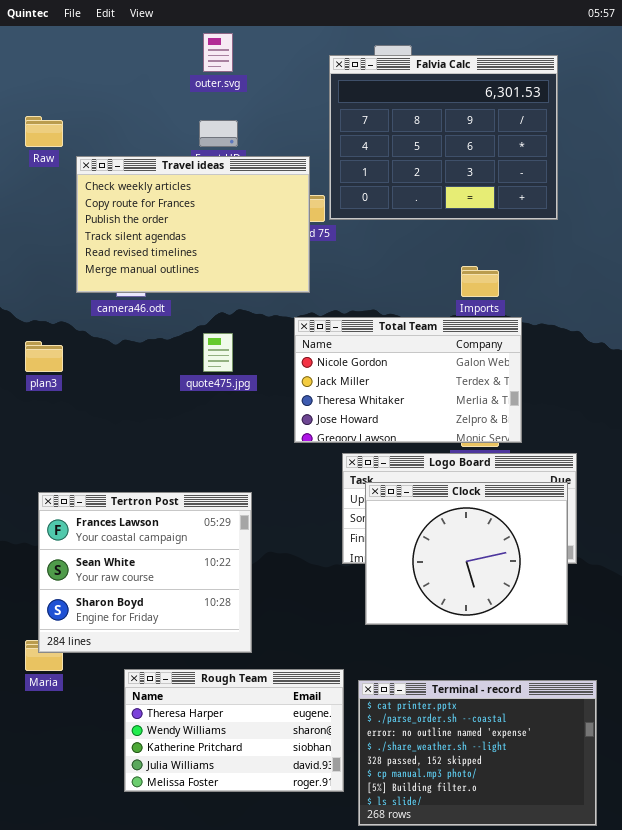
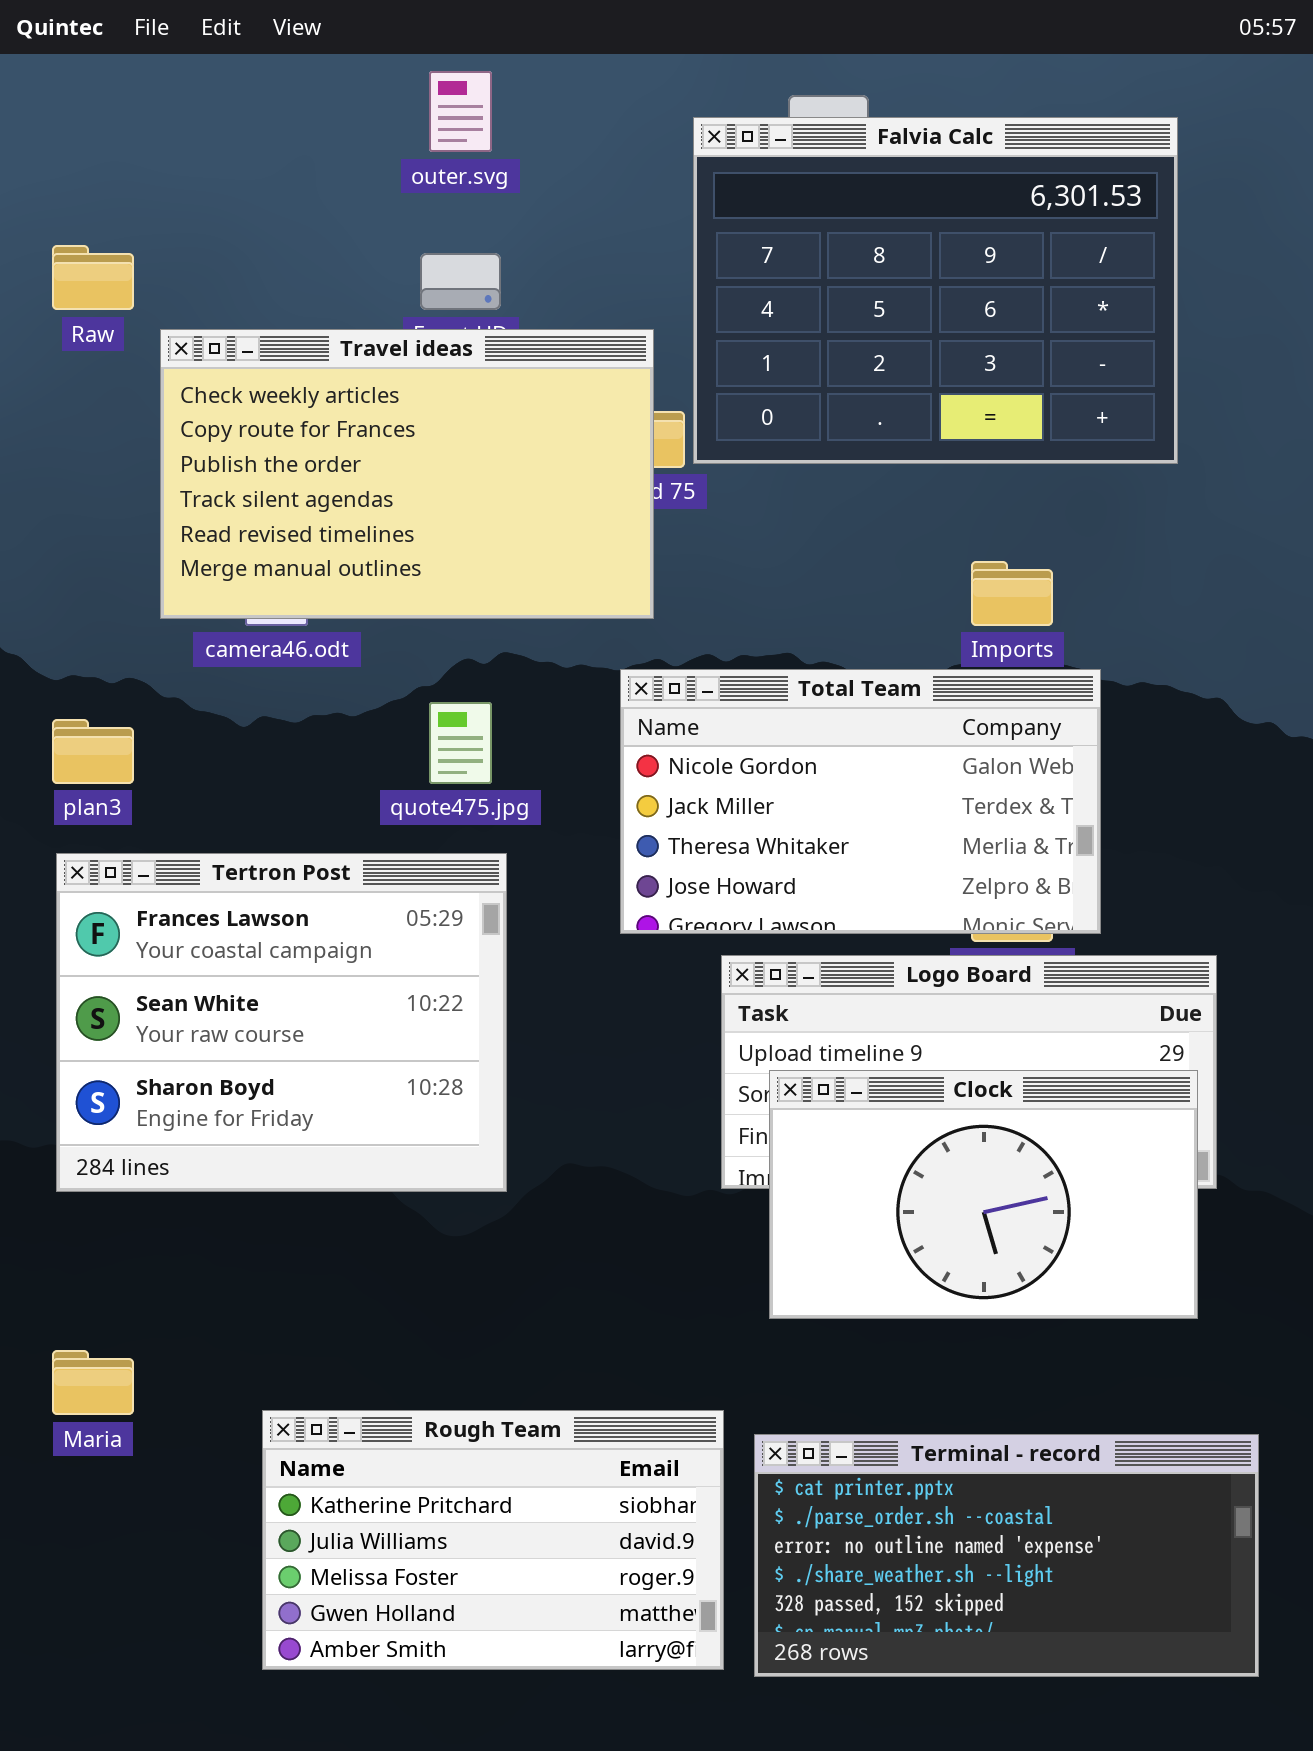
Clock: [365,482,568,625] -> [769,1070,1198,1319], resized
Tertron Post: [38,492,252,653] -> [56,853,507,1192], moved
Rough Team: [124,669,344,792] -> [262,1410,724,1670], scrolled down 2 rows
Terminal - record: [358,680,597,826] -> [754,1434,1259,1677], resized

